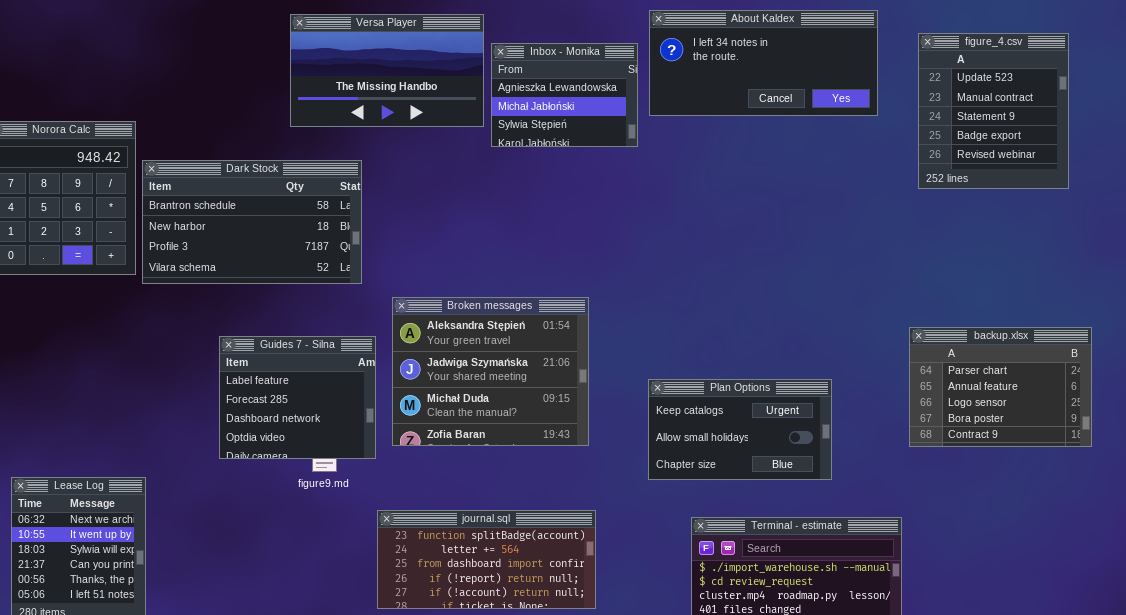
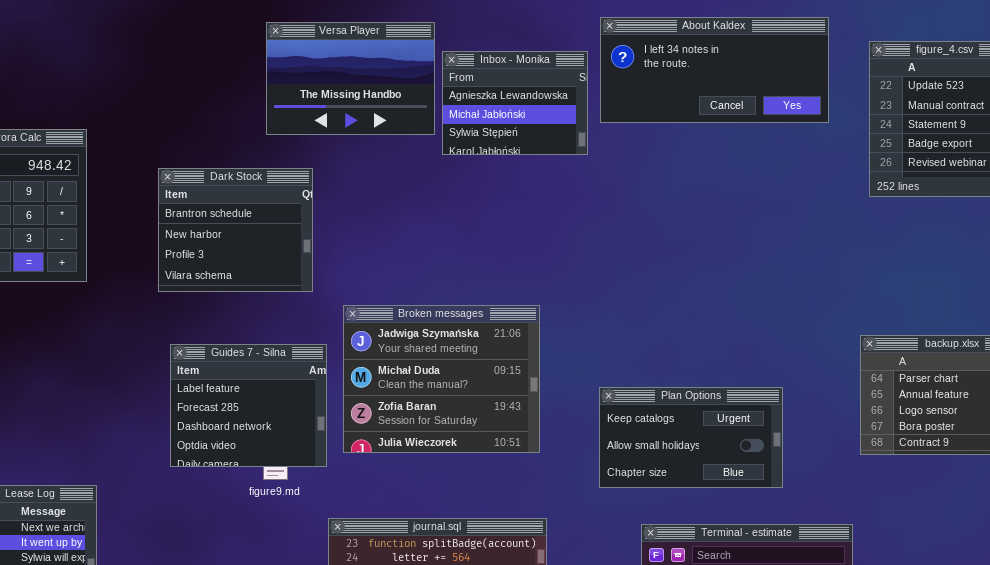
Versa Player: [290,14,484,127] -> [266,22,435,135], resized
Dark Stock: [142,160,362,284] -> [158,168,313,292], resized
Broken messages: [392,297,589,446] -> [343,305,540,453], scrolled down 1 row

